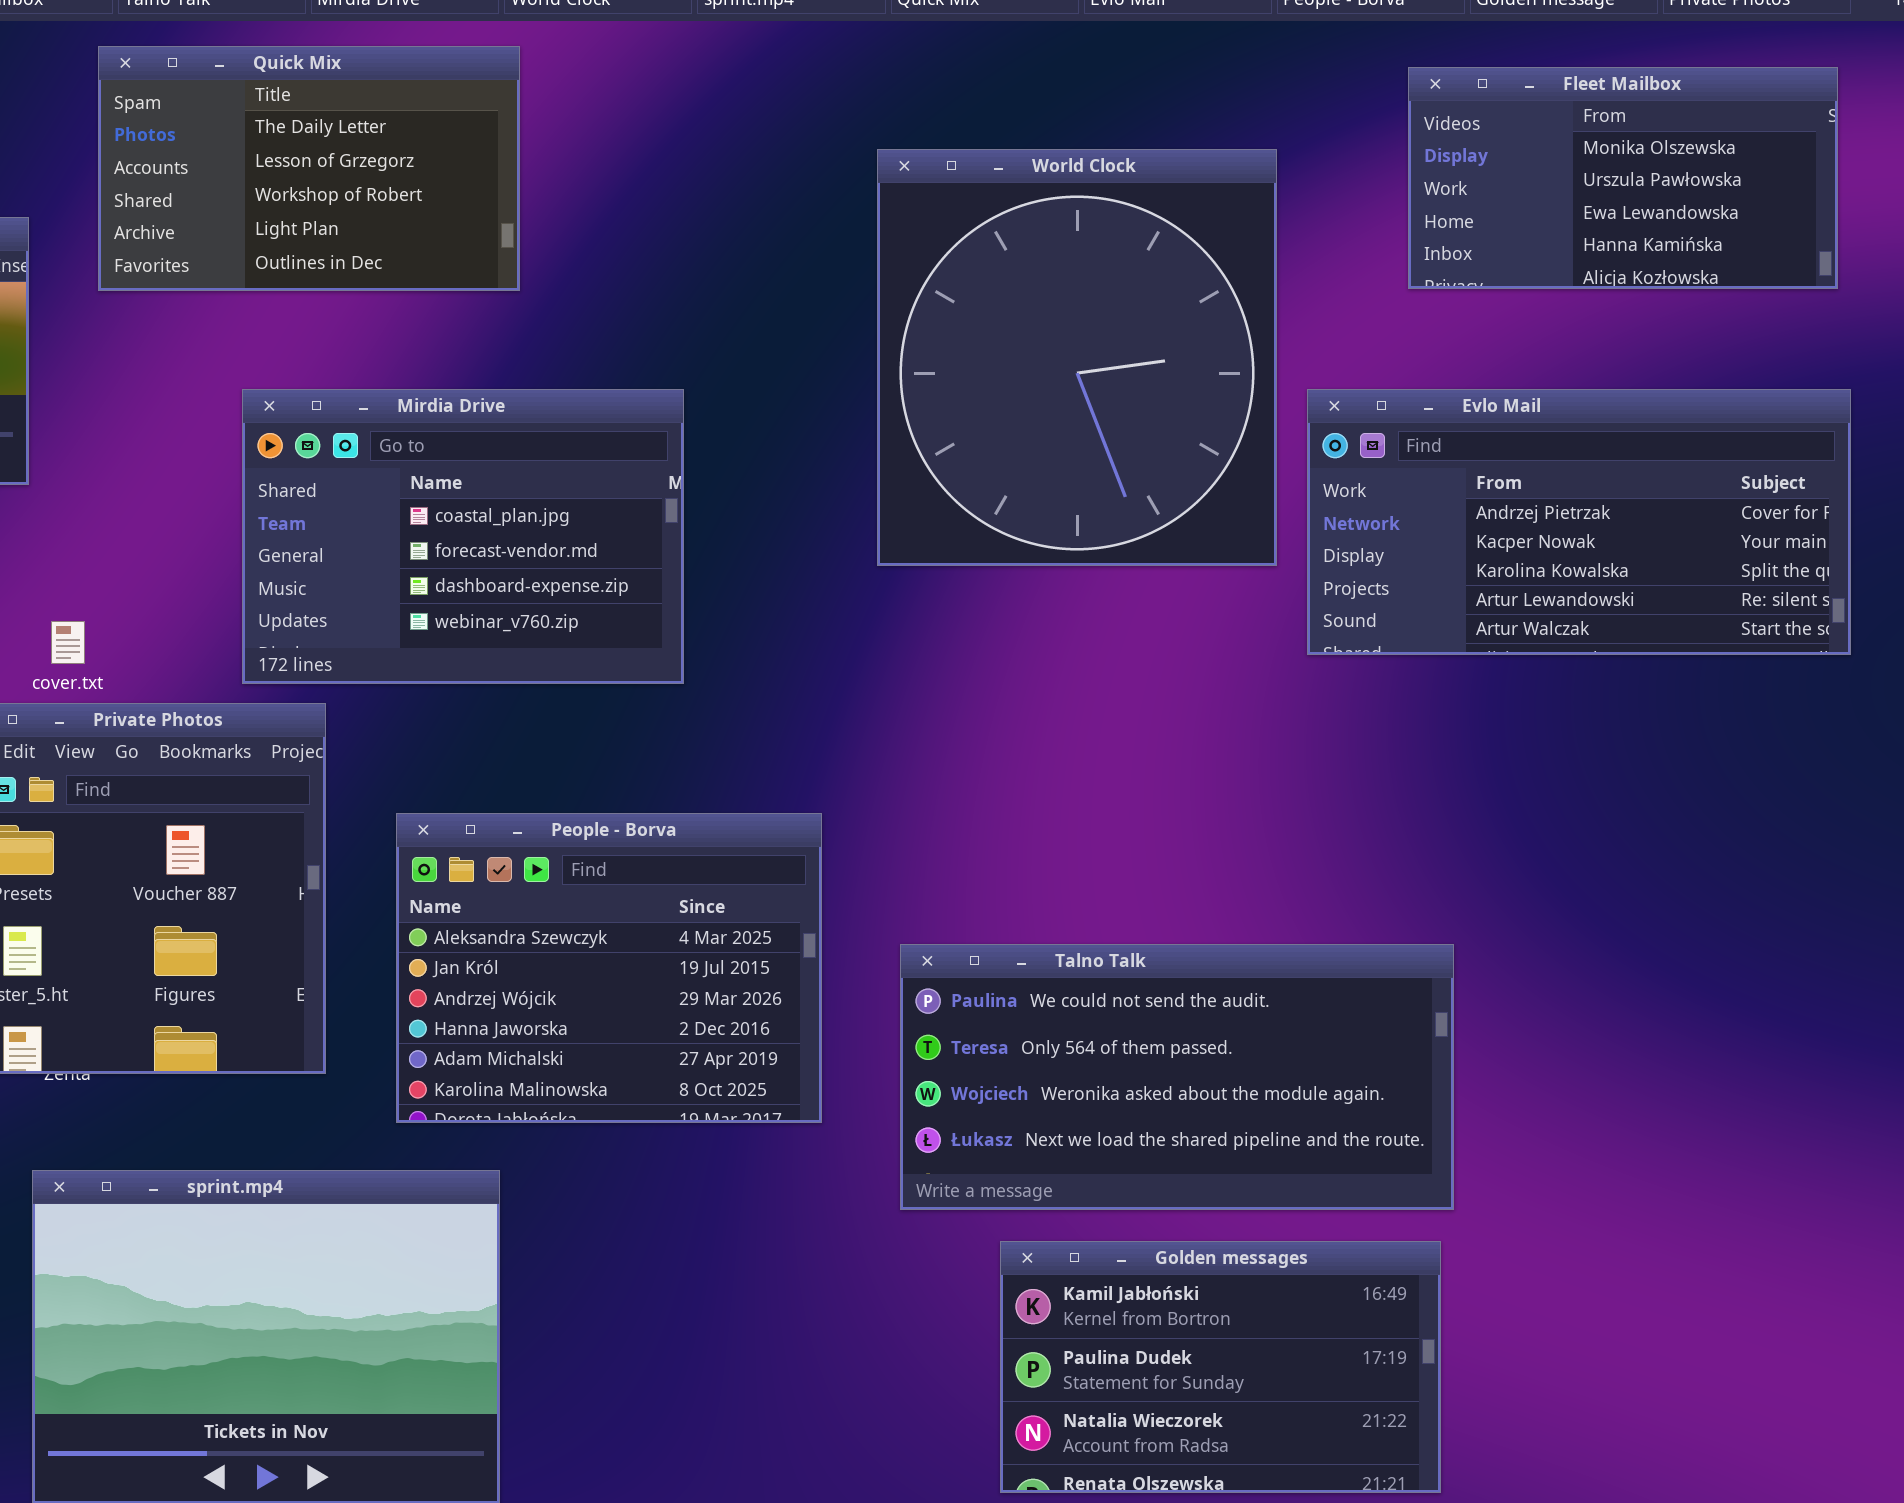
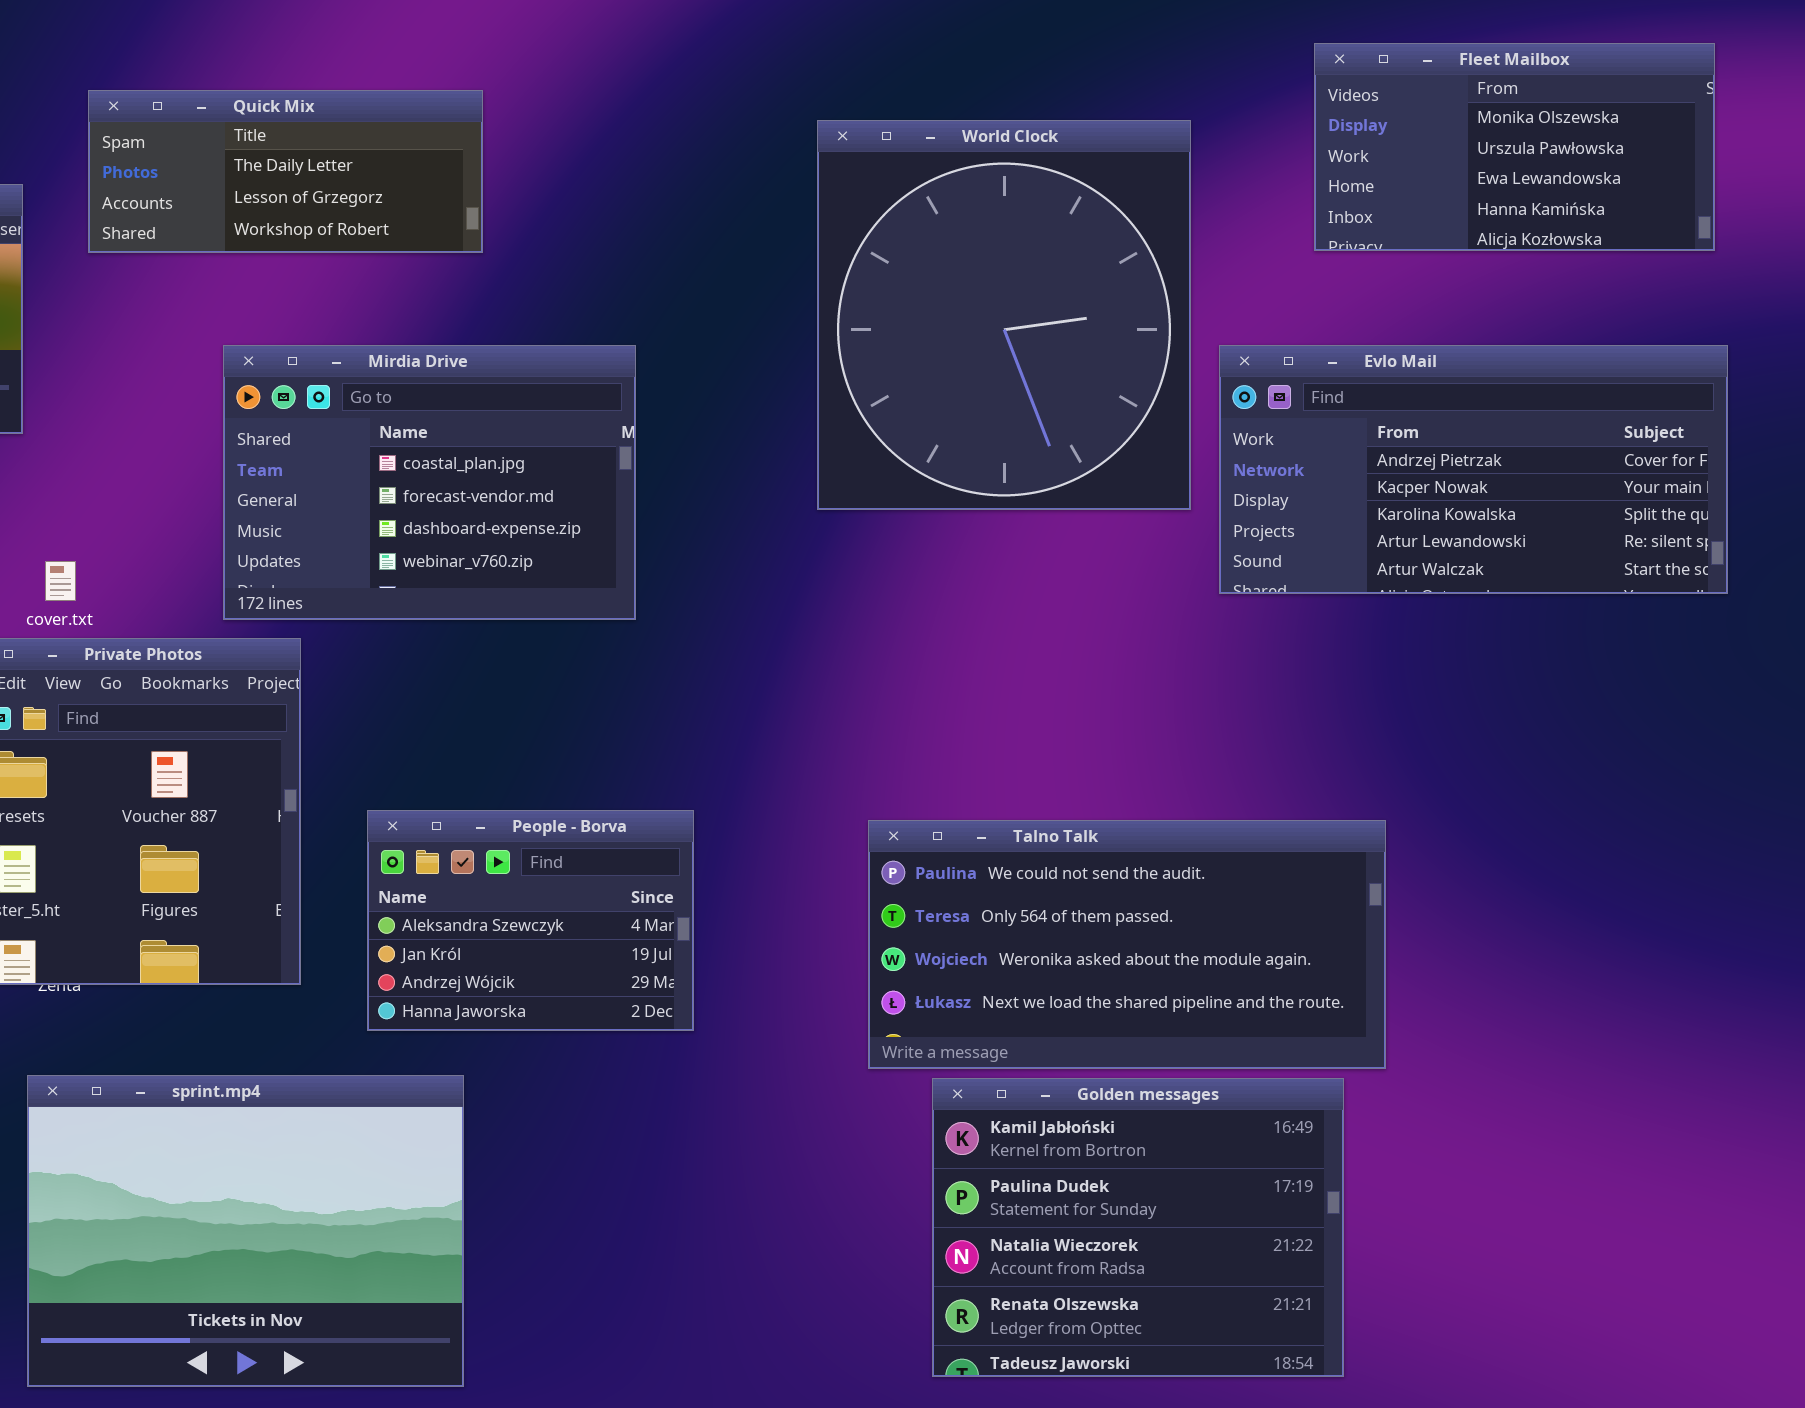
Quick Mix: [98,46,520,291] -> [88,90,483,253], resized
People - Borva: [396,813,822,1123] -> [367,810,694,1031], resized
Talno Talk: [900,944,1454,1210] -> [868,820,1386,1069], moved
Golden messages: [1000,1241,1441,1493] -> [932,1078,1344,1377], resized

